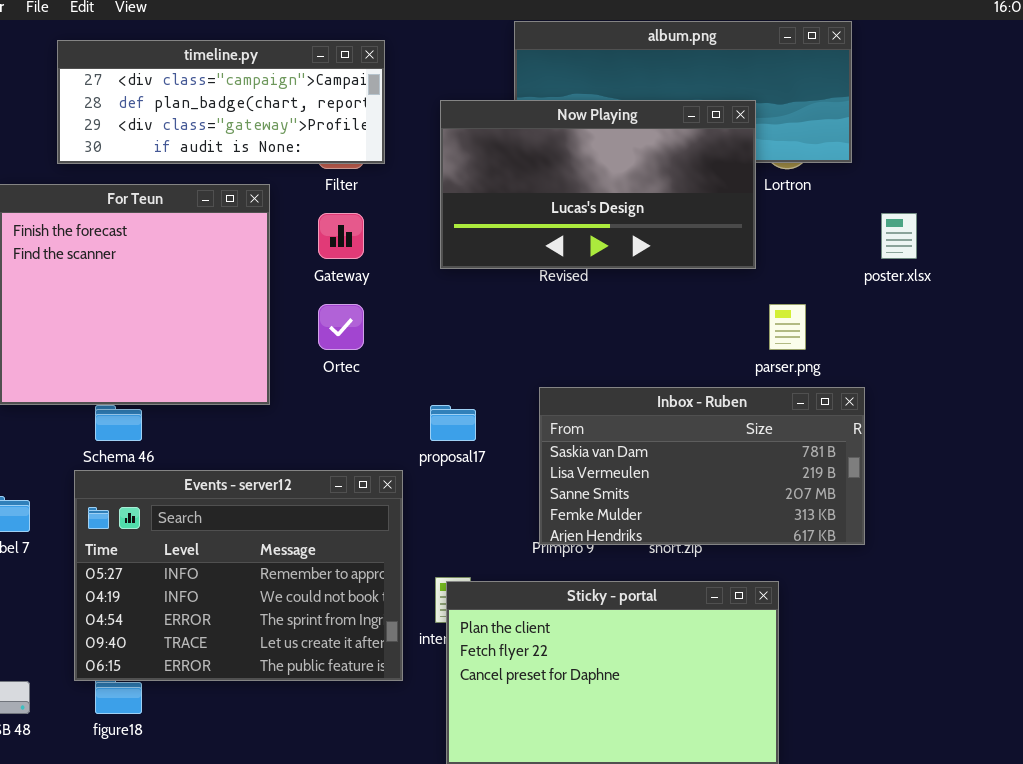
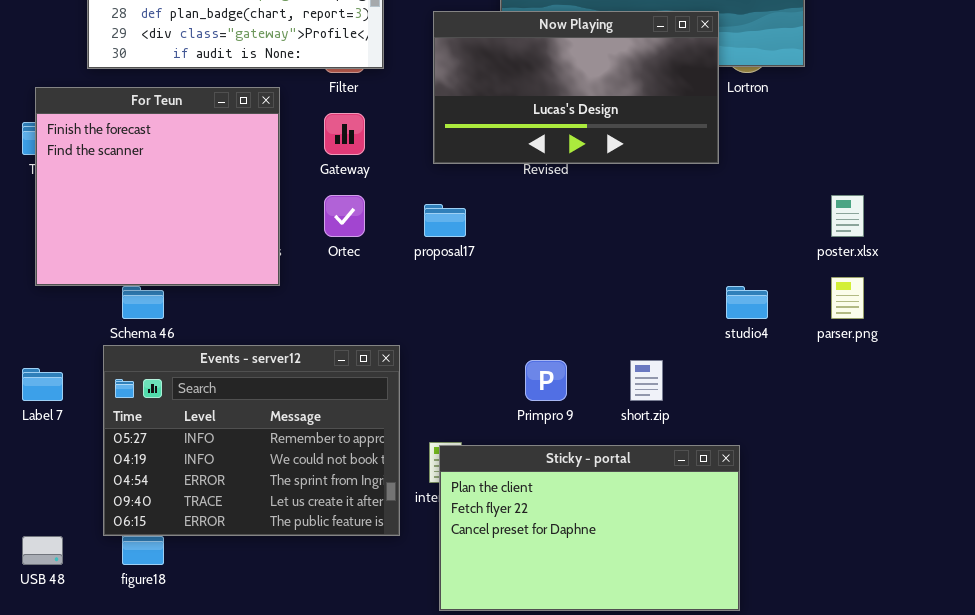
poster.xlsx: [881,213,917,259] -> [831,195,864,237], moved
parser.png: [769,304,806,350] -> [831,277,864,319], moved
Inbox - Ruben: [539,387,865,545] -> none, closed
proposal17: [430,405,476,441] -> [424,204,466,237], moved

